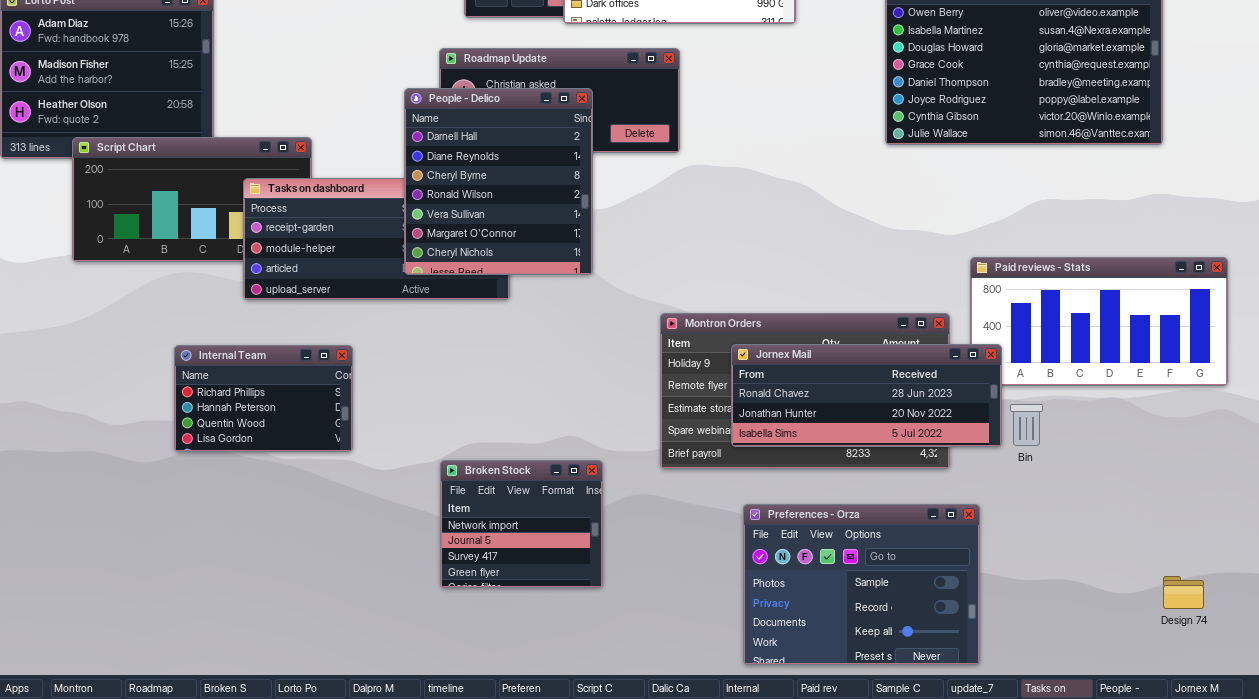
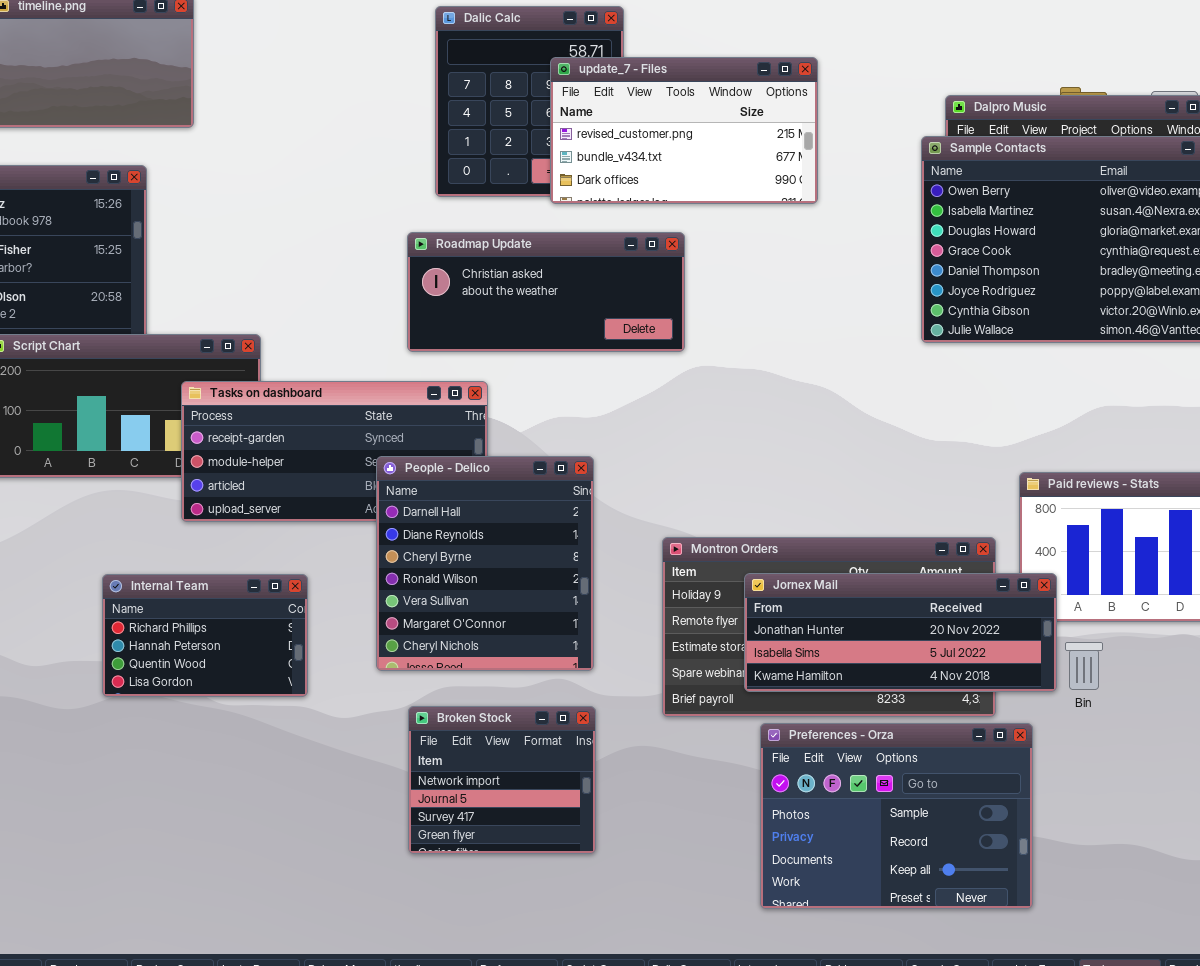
People - Delico: [404,88,593,275] -> [376,456,594,671], moved
Jornex Mail: [731,344,1002,447] -> [744,573,1057,692], scrolled down 1 row
Preferences - Orza: [743,504,980,665] -> [760,723,1033,909], moved

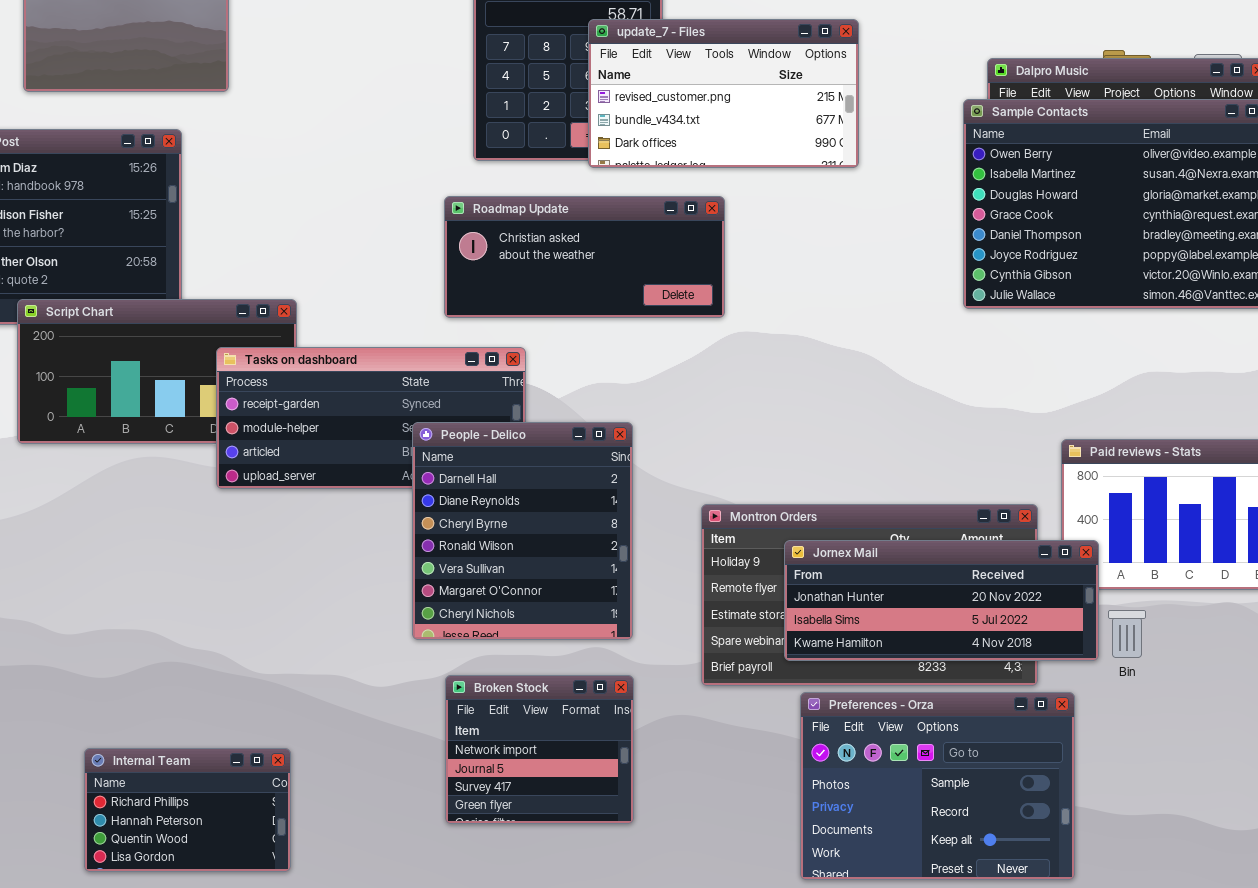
Internal Team: [102,574,308,697] -> [84,748,291,872], moved

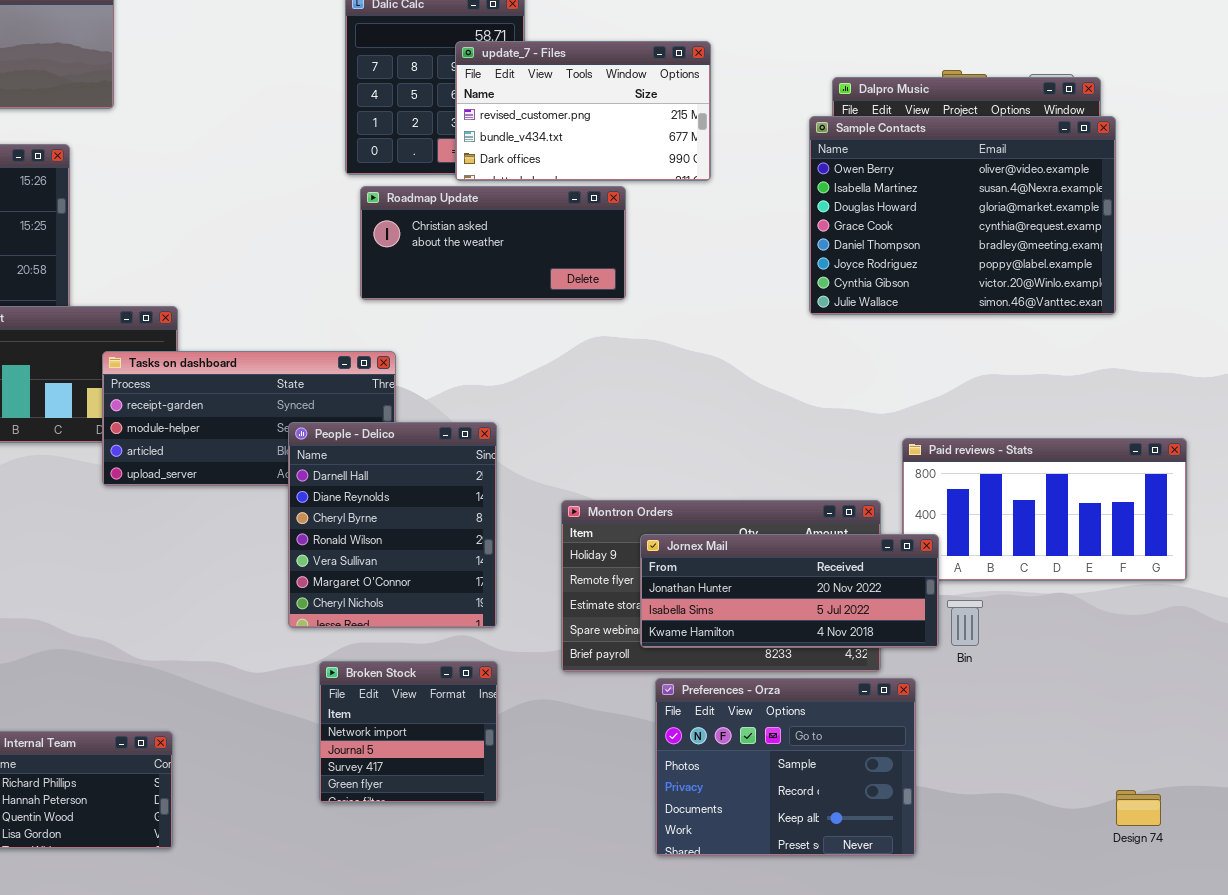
Roadmap Update: [444,196,725,318] -> [360,186,626,300], moved

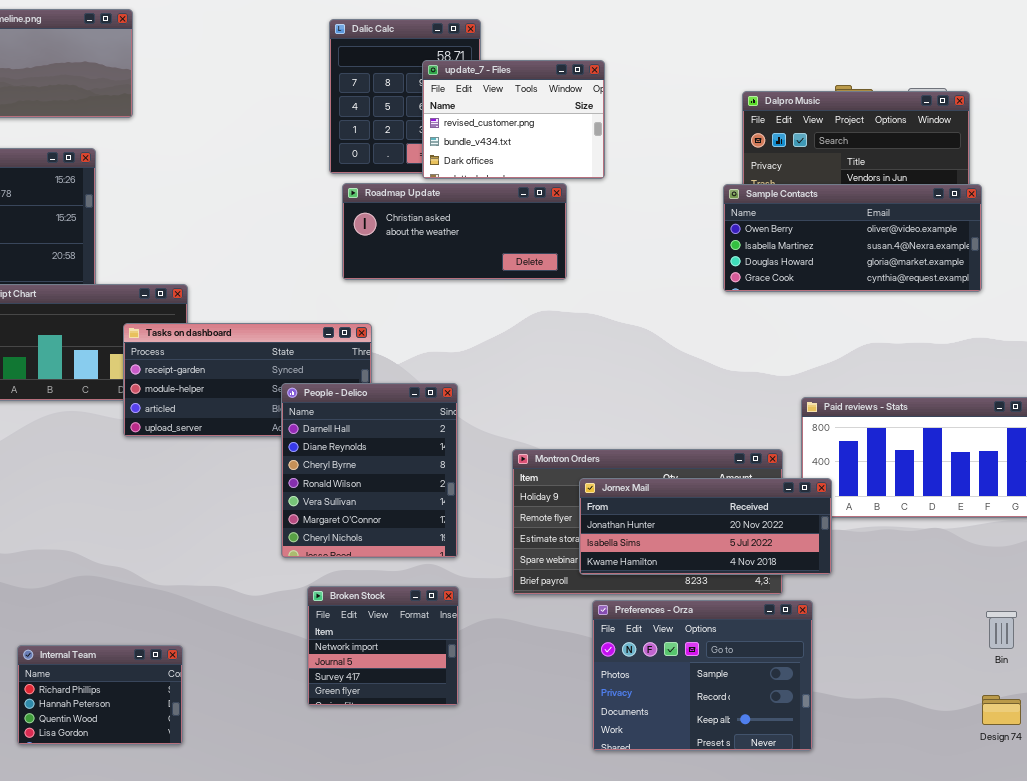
update_7 - Files: [455,41,711,181] -> [422,60,605,179], resized
Sample Contacts: [809,116,1116,315] -> [723,184,982,292], resized
Bin: [947,600,983,646] -> [986,611,1017,649], moved

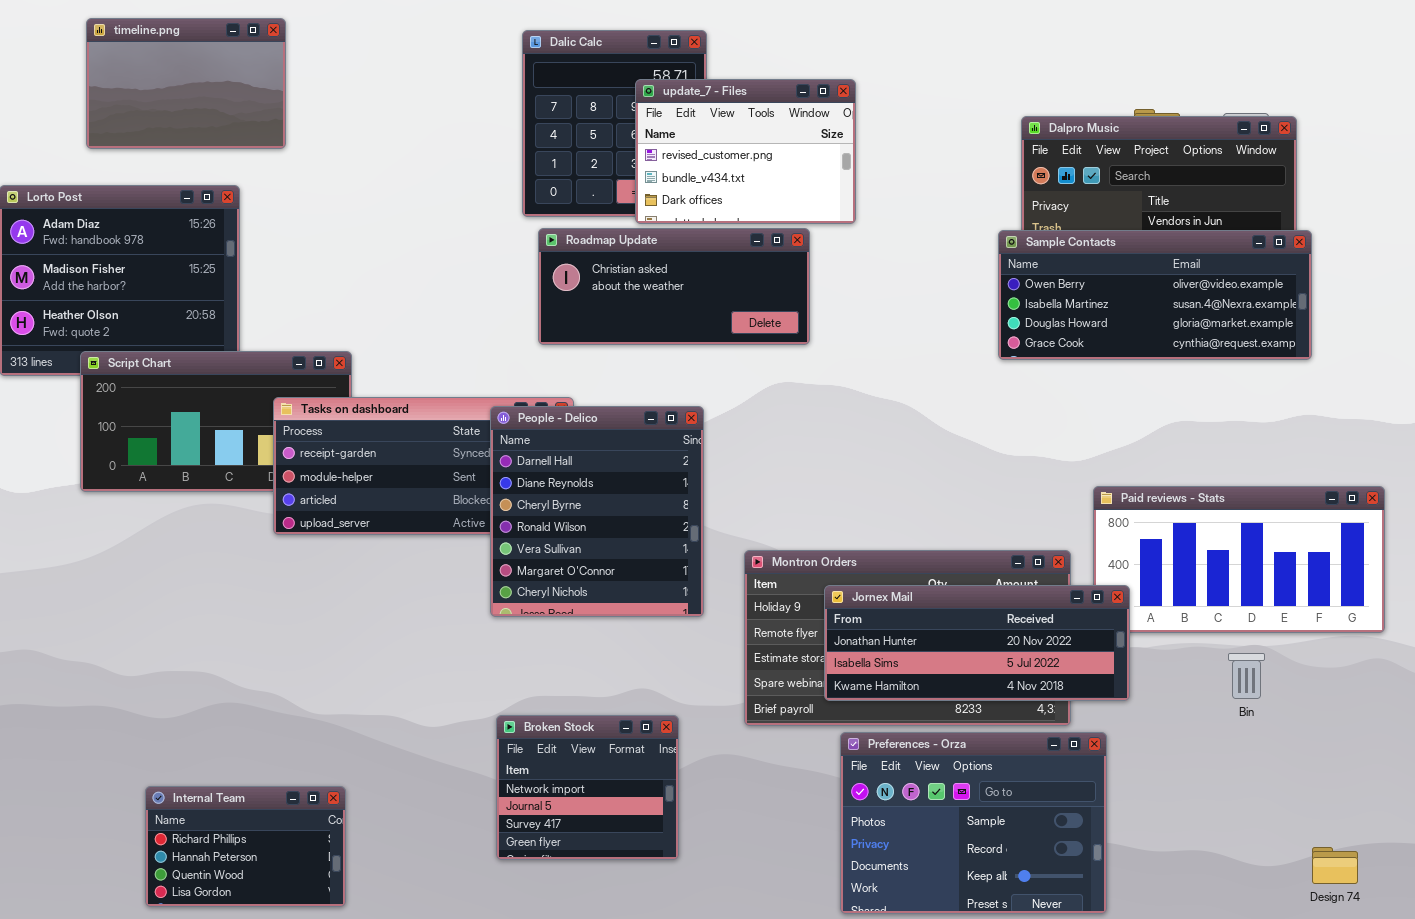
People - Delico: [281,383,458,558] -> [490,406,704,617], moved
Bin: [986,611,1017,649] -> [1228,653,1265,699], moved

